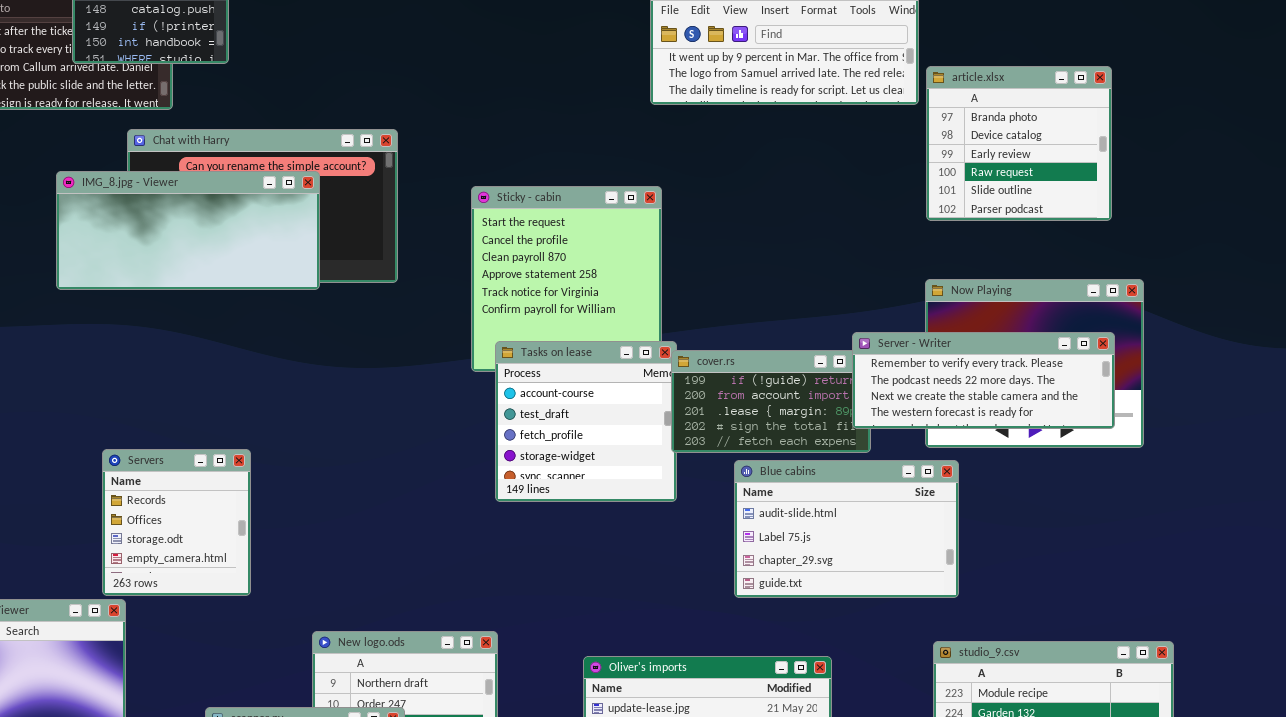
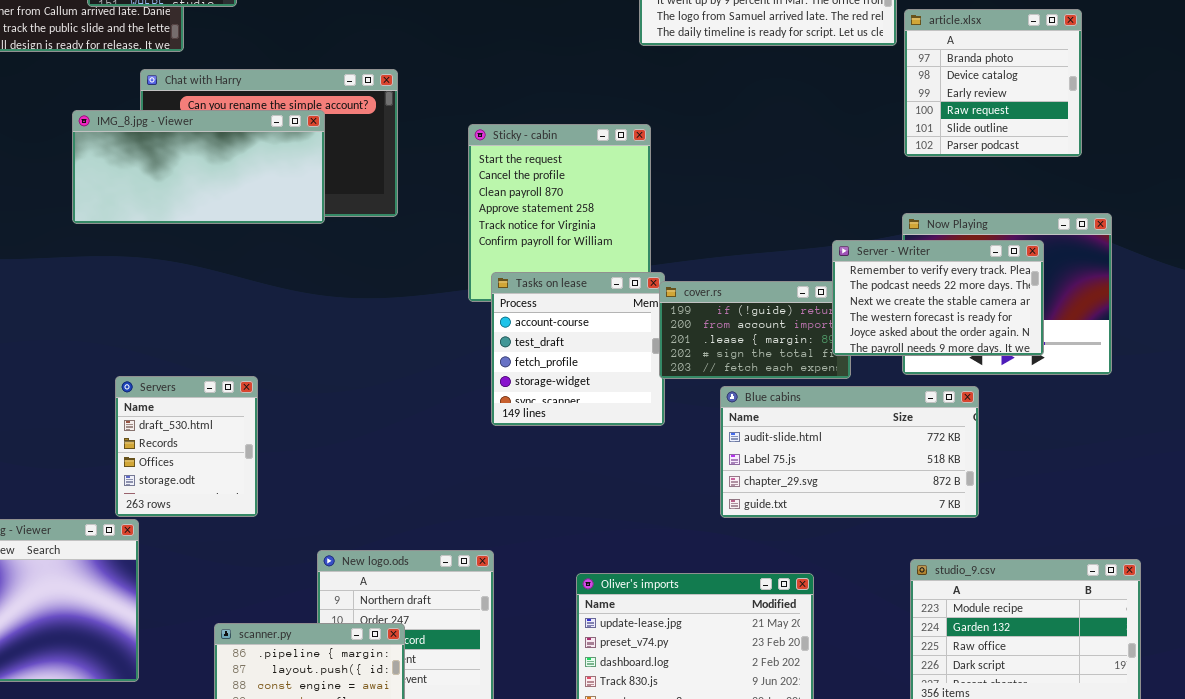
Server - Writer: [852,332,1115,429] -> [832,240,1044,356], resized
Servers: [102,449,251,596] -> [115,376,258,517], scrolled up 1 row
Blue cabins: [734,460,959,598] -> [720,386,979,518], resized

